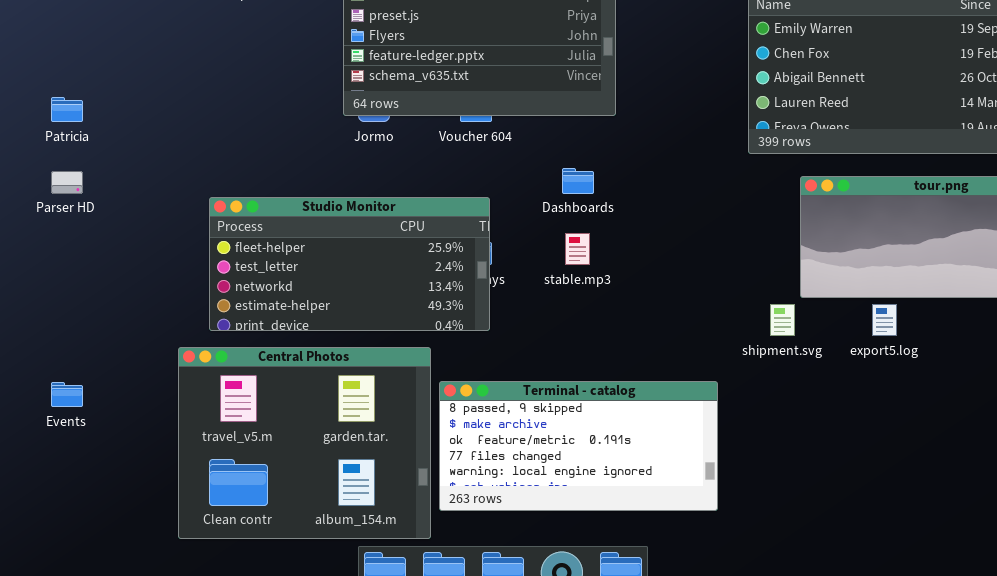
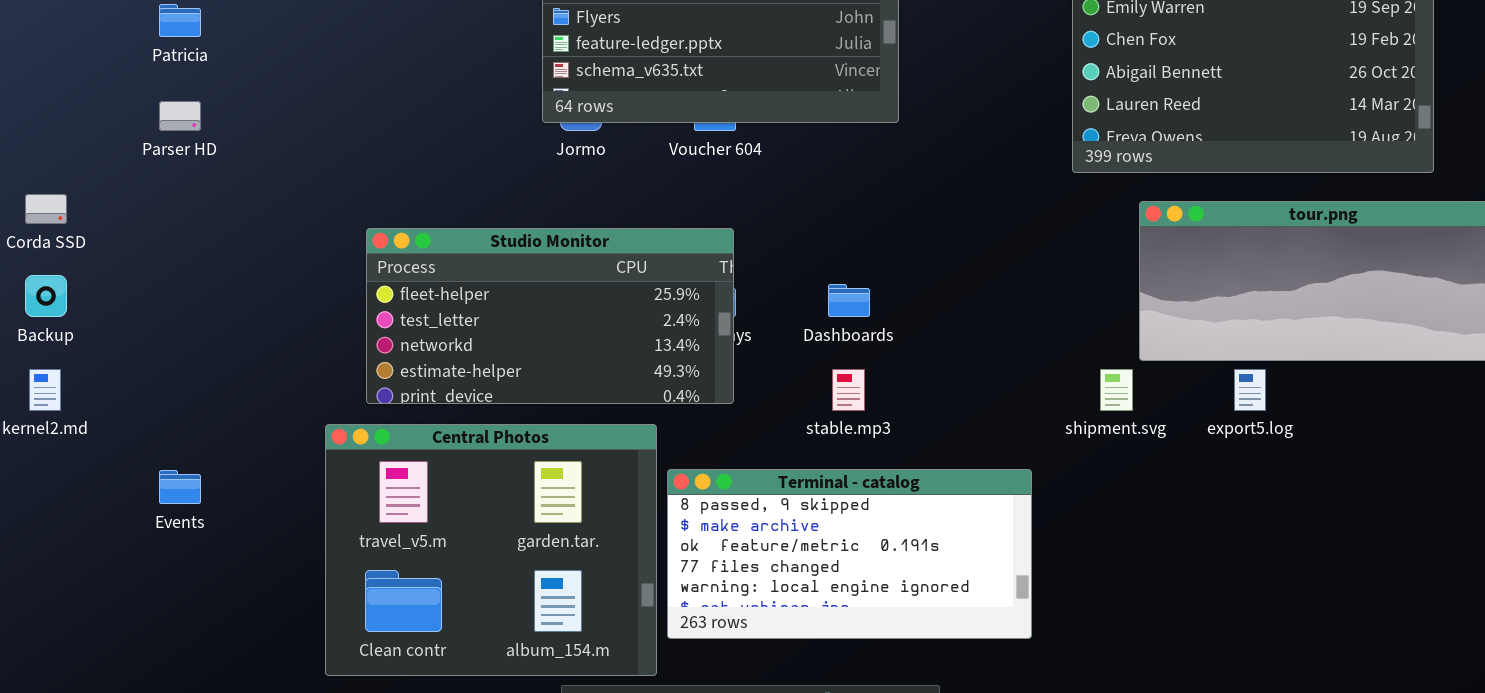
Patricia: [51,97,83,122] -> [159,4,201,37], moved
Dashboards: [562,168,594,194] -> [828,284,870,317], moved
Parser HD: [51,171,83,194] -> [159,101,201,131], moved
stable.mp3: [565,233,590,265] -> [832,369,865,411], moved

